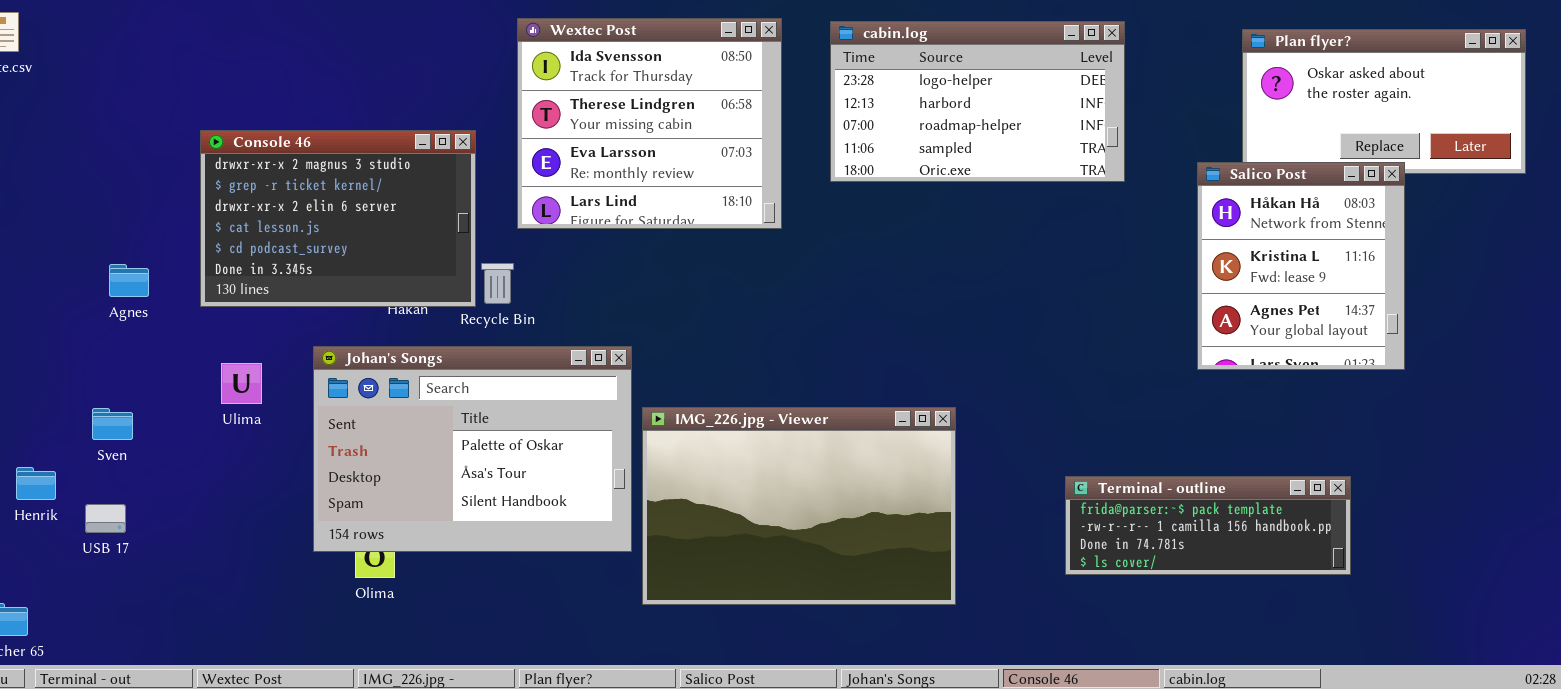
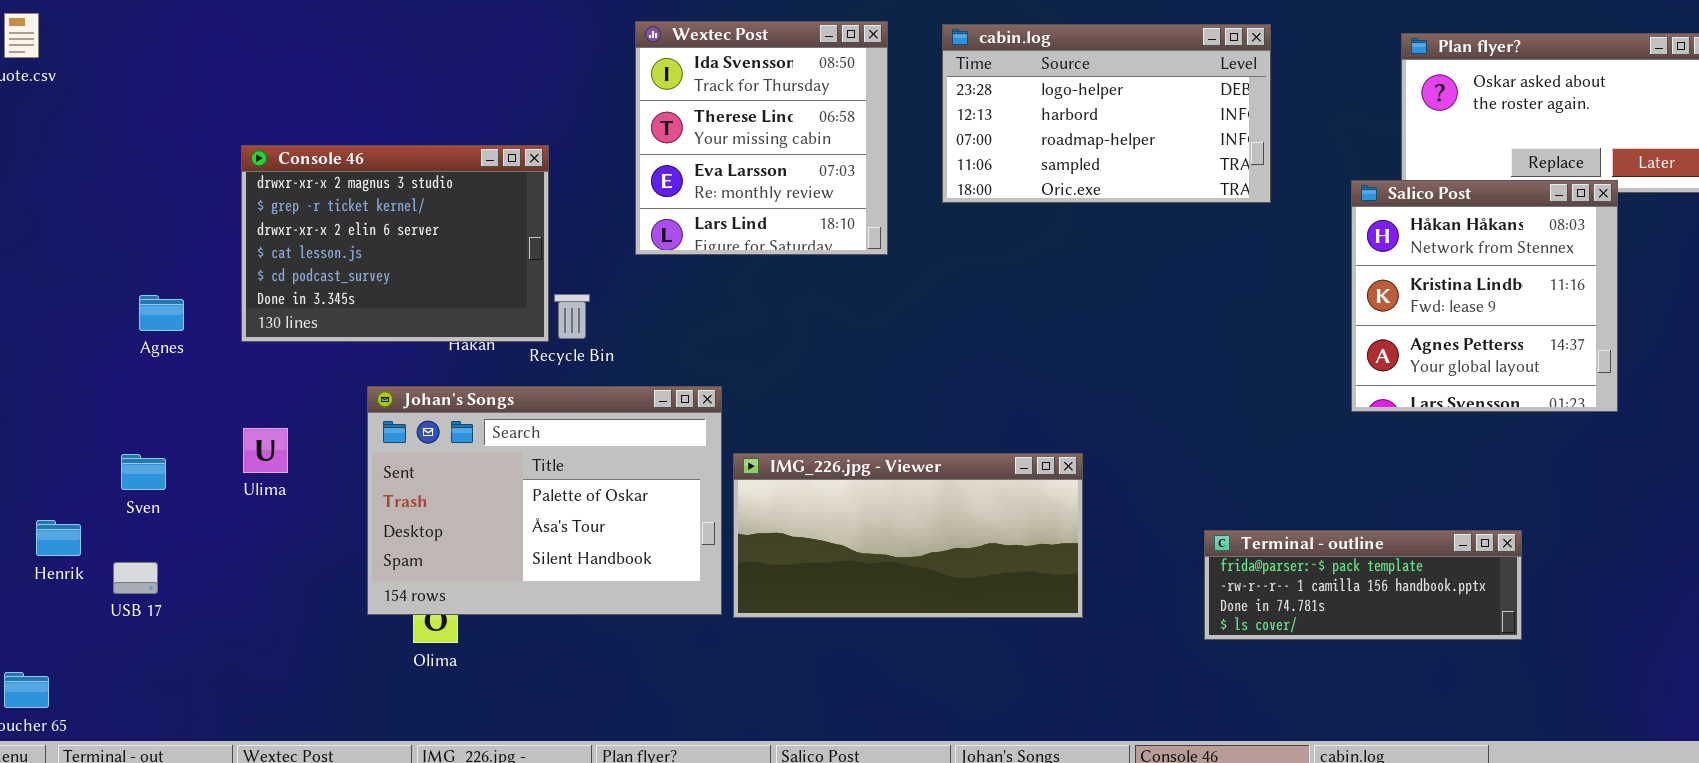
Wextec Post: [517,18,782,229] -> [635,21,888,255], resized
Salico Post: [1197,162,1405,370] -> [1351,180,1618,412], resized
Ulima: [221,363,262,404] -> [243,428,288,473], moved
IMG_226.jpg - Viewer: [642,407,956,605] -> [733,453,1083,618], resized

